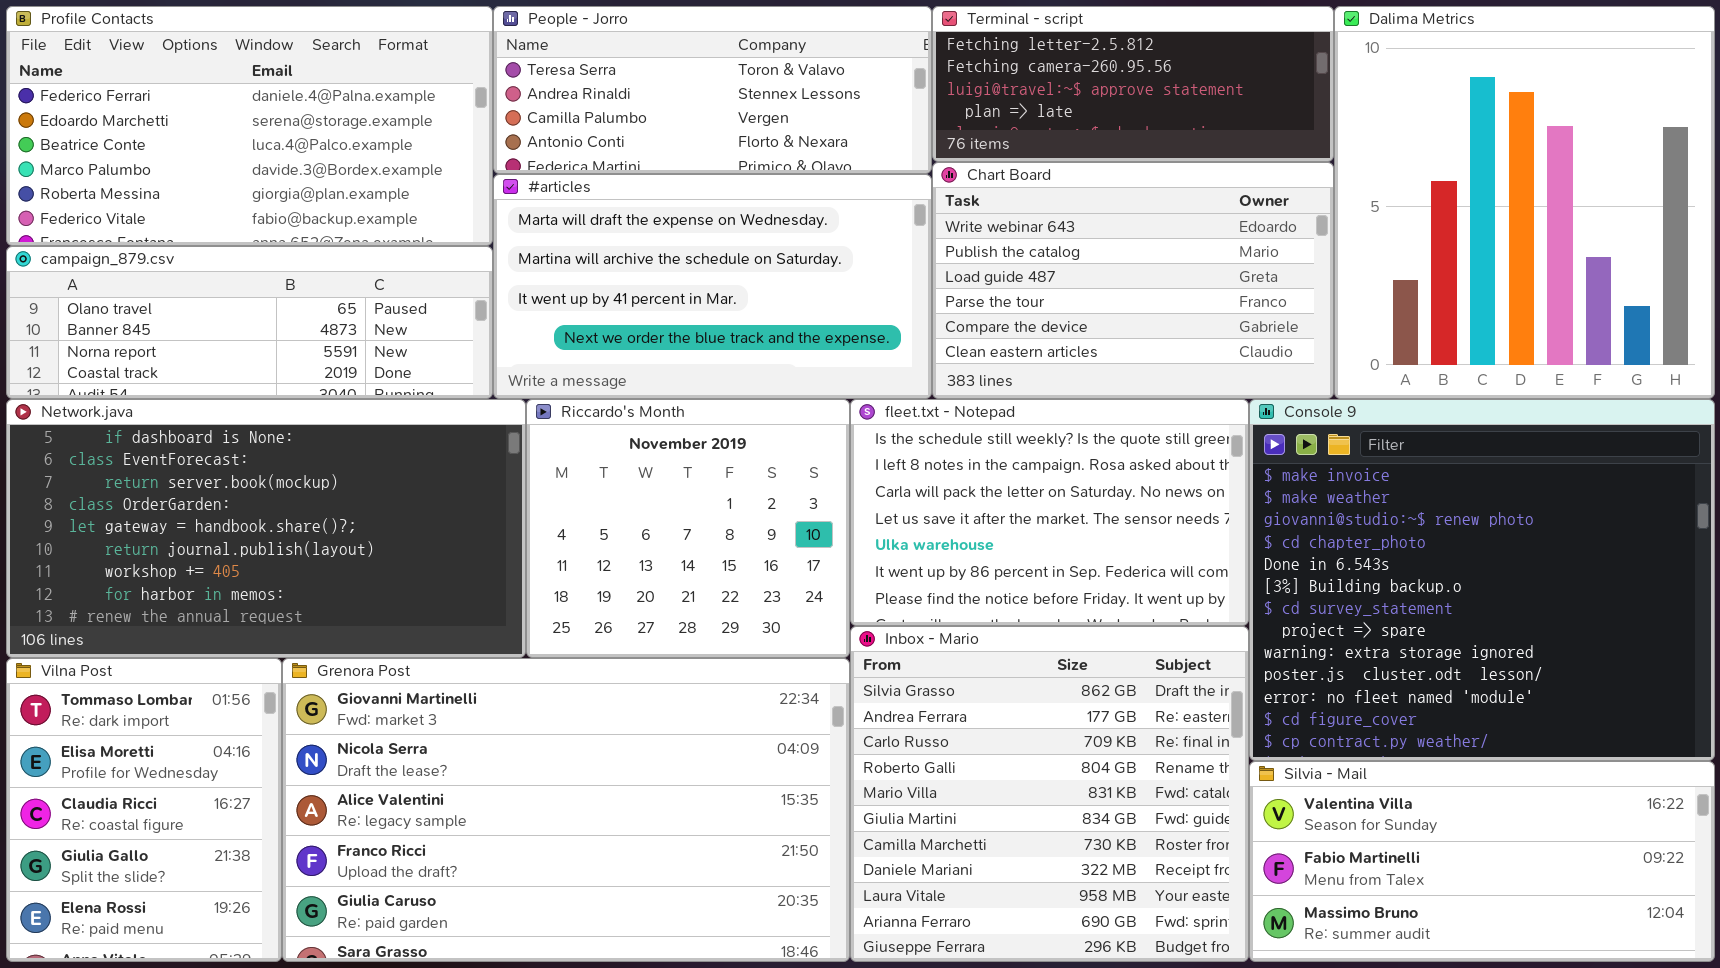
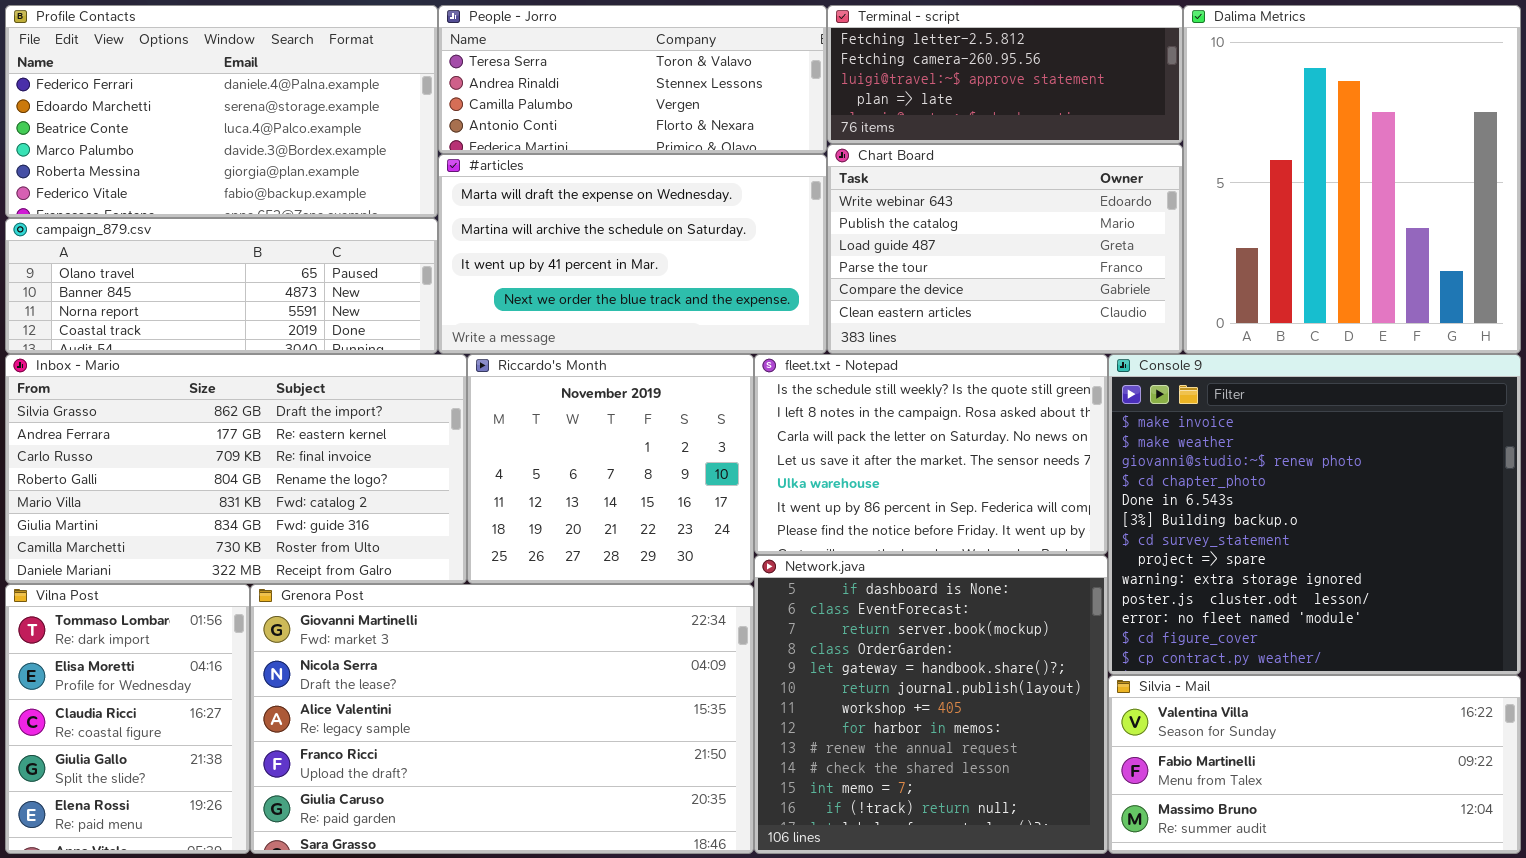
Network.java: [6,399,526,658] -> [754,555,1108,854], moved, resized
Inbox - Mario: [850,626,1249,962] -> [5,354,467,584], moved, resized

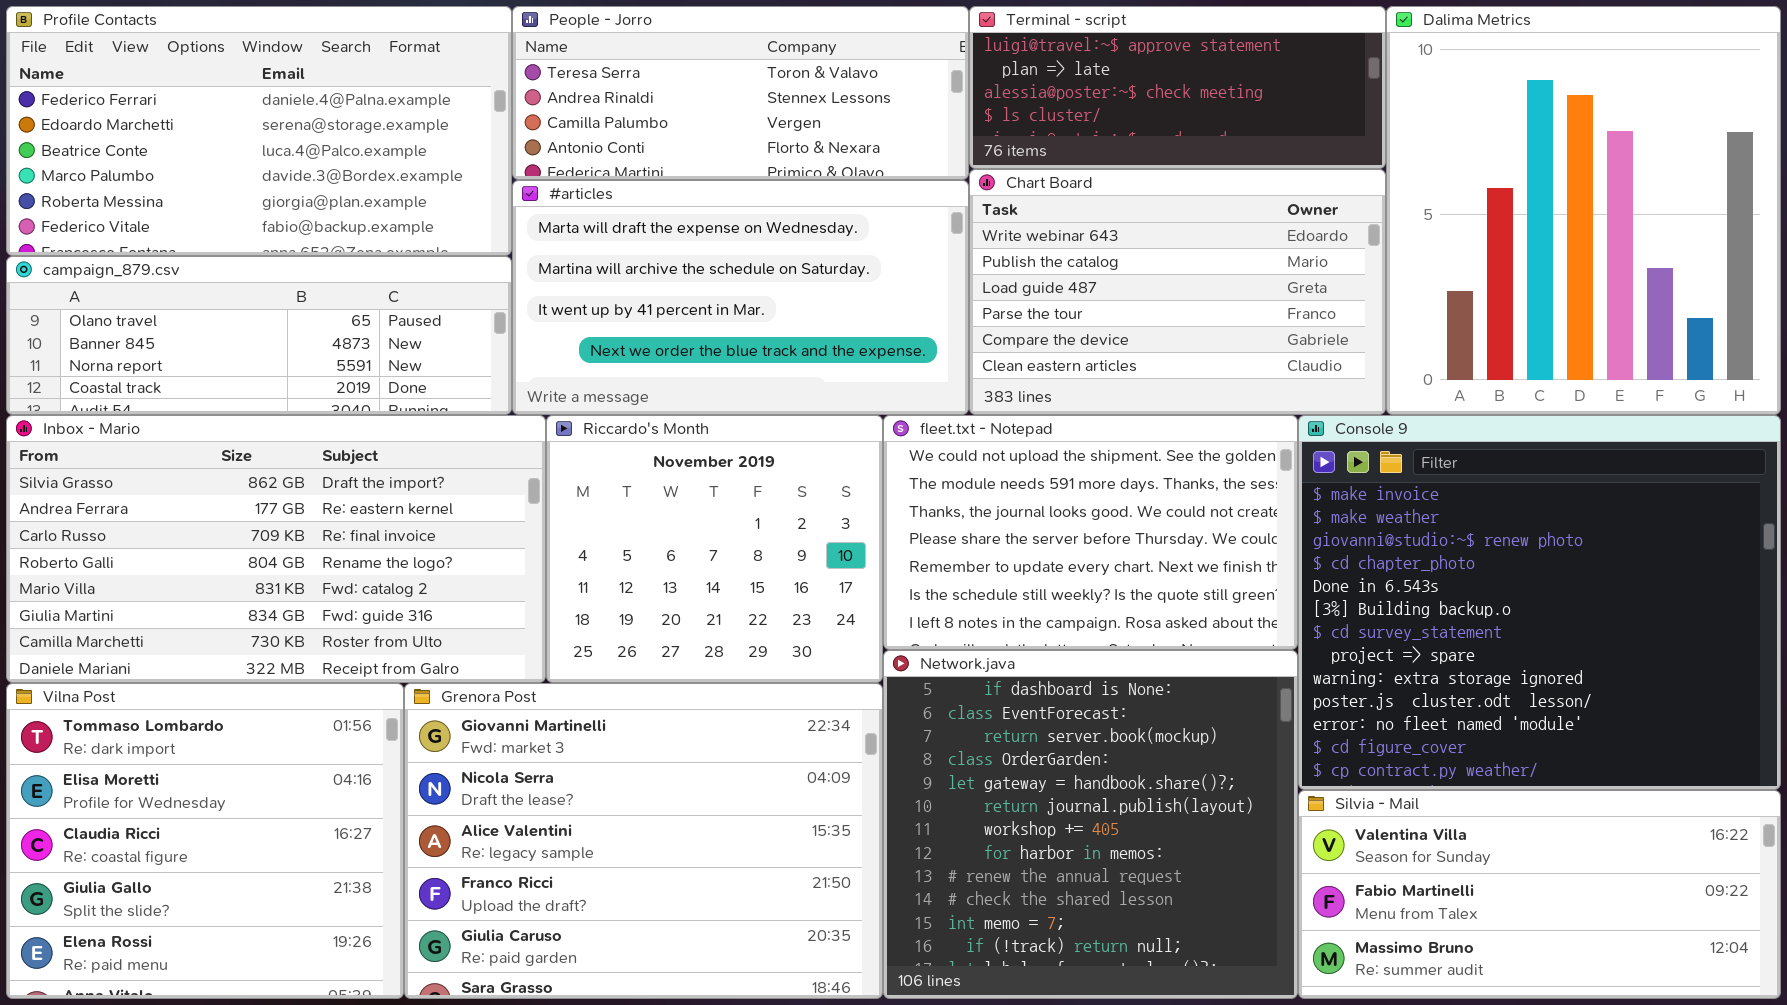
Terminal - script: [827,5,1183,144] -> [969,6,1386,169], scrolled down 2 rows
fleet.txt - Notepad: [754,354,1108,555] -> [883,415,1298,650], scrolled up 5 rows
Vilna Post: [5,584,250,854] -> [6,683,404,999], resized
Grenora Post: [250,584,754,854] -> [404,683,883,999], resized

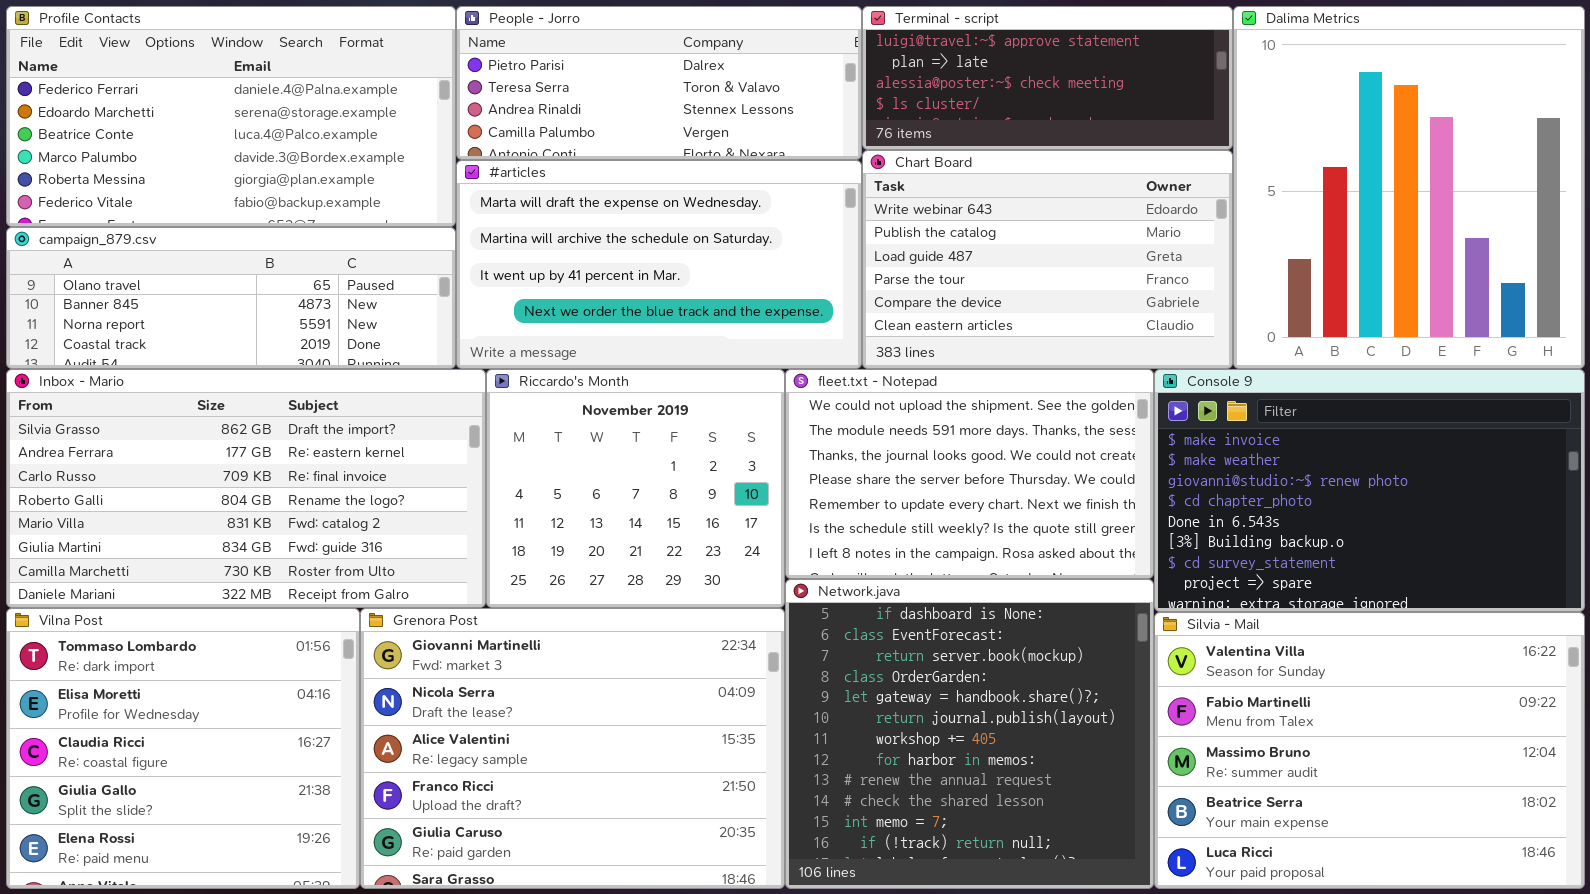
People - Jorro: [512,6,969,180] -> [456,6,862,160], scrolled up 1 row
Console 9: [1298,415,1781,790] -> [1154,369,1585,612], resized
Silvia - Mail: [1298,790,1781,999] -> [1154,612,1585,889], resized

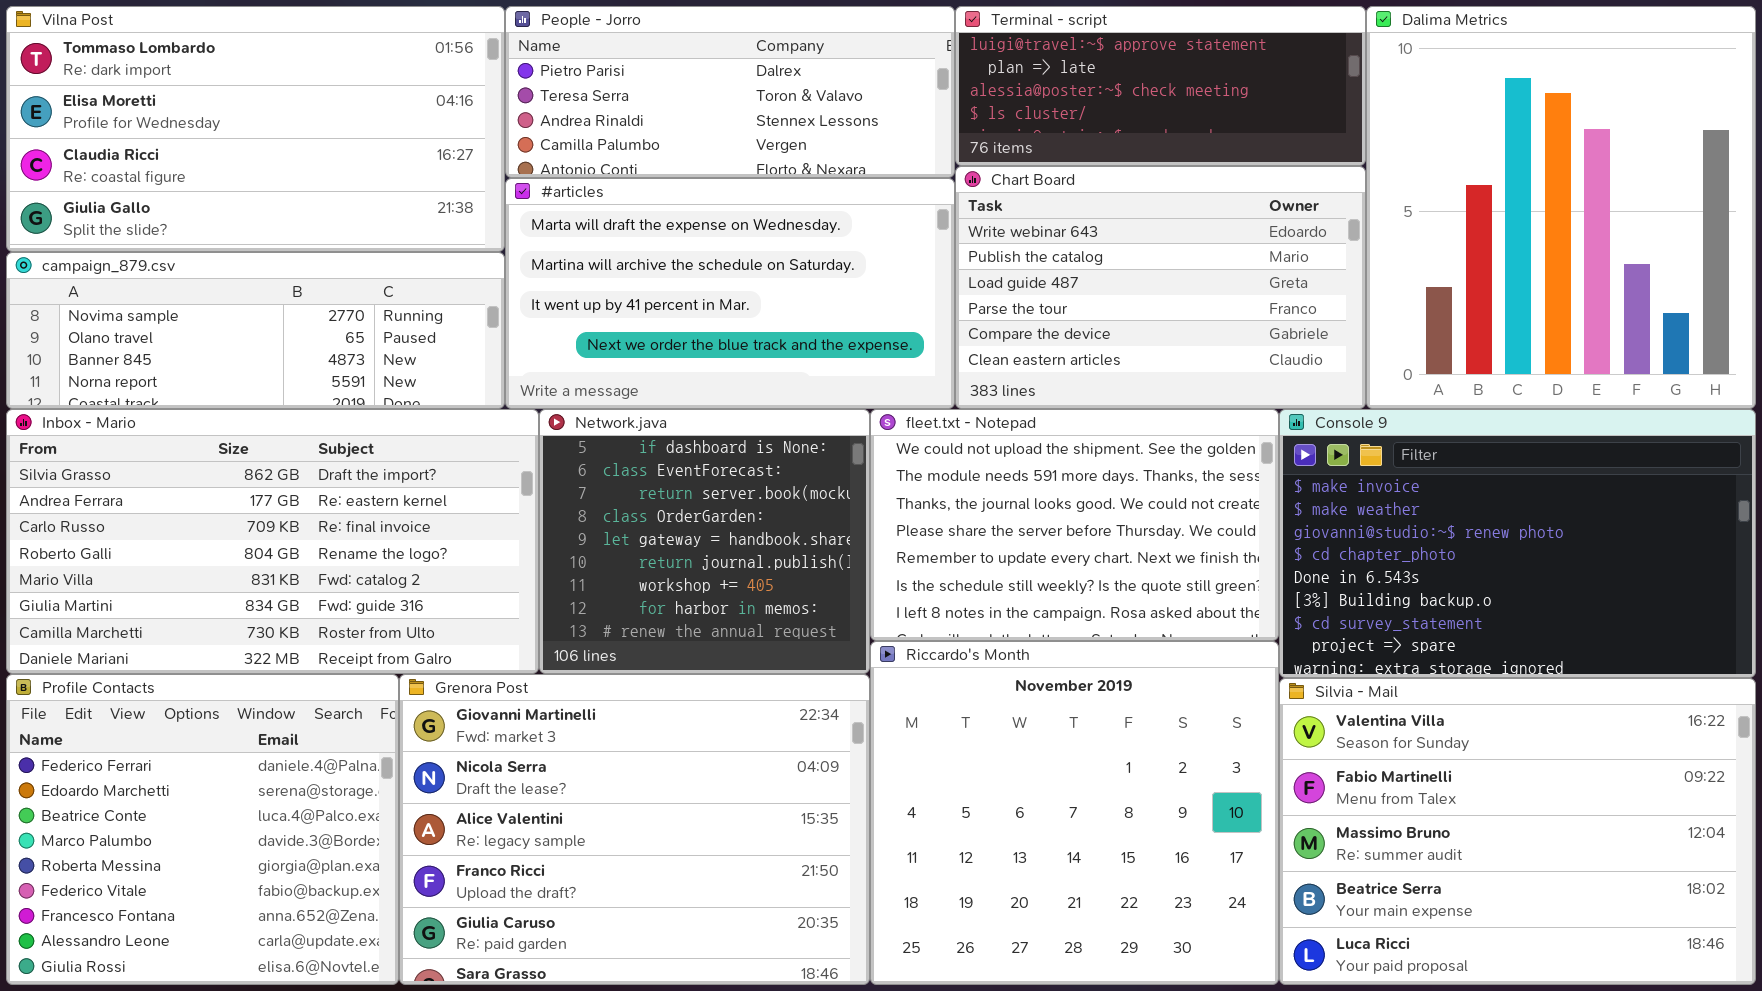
Profile Contacts: [6,6,456,227] -> [6,674,399,985], moved, resized
campaign_879.csv: [6,227,456,369] -> [6,252,505,409], scrolled up 1 row
Riccardo's Month: [486,369,785,608] -> [870,641,1279,985], moved, resized
Network.java: [785,579,1154,889] -> [539,409,870,674], moved, resized
Vilna Post: [6,608,360,889] -> [6,6,505,252], moved, resized

